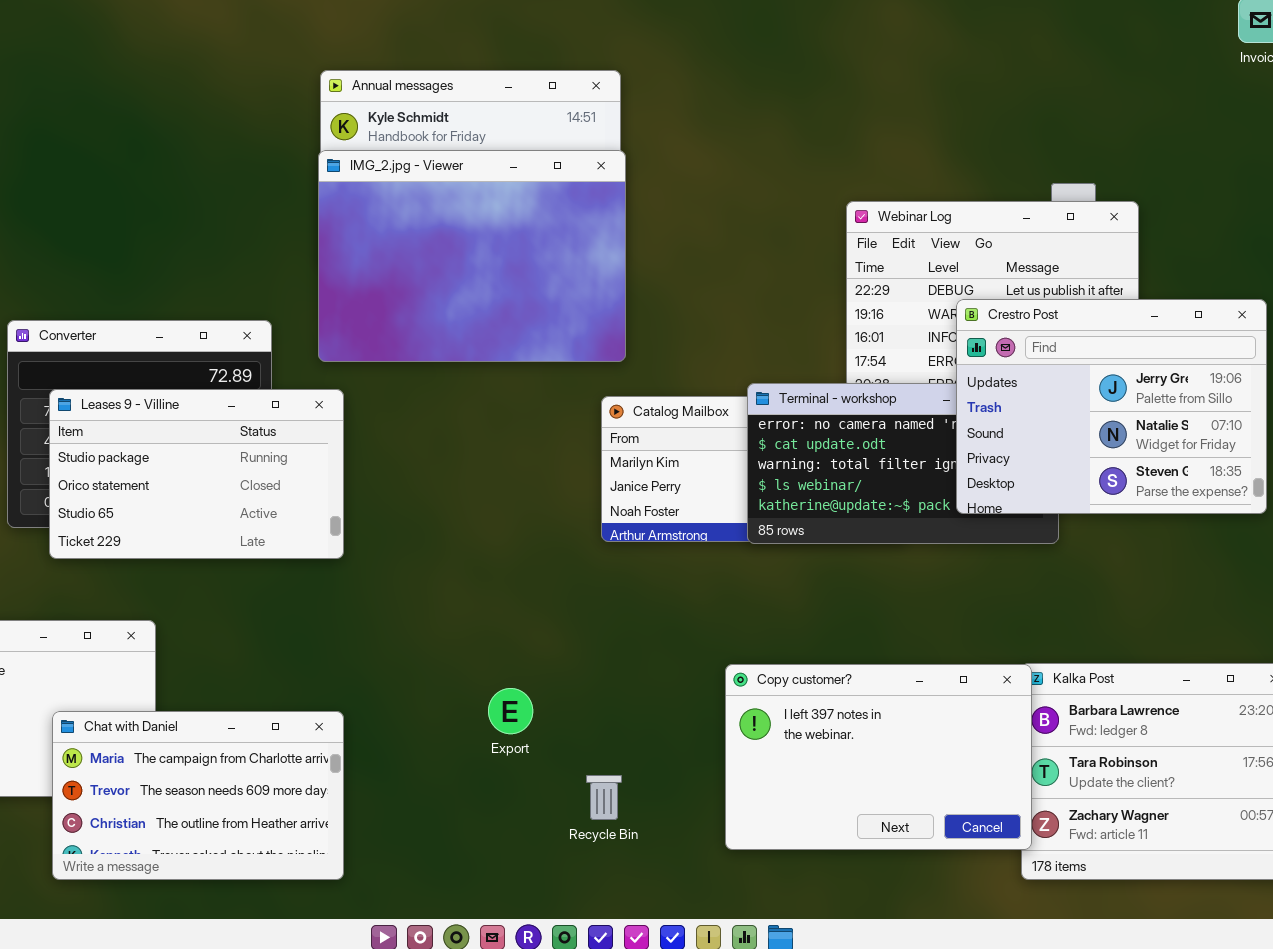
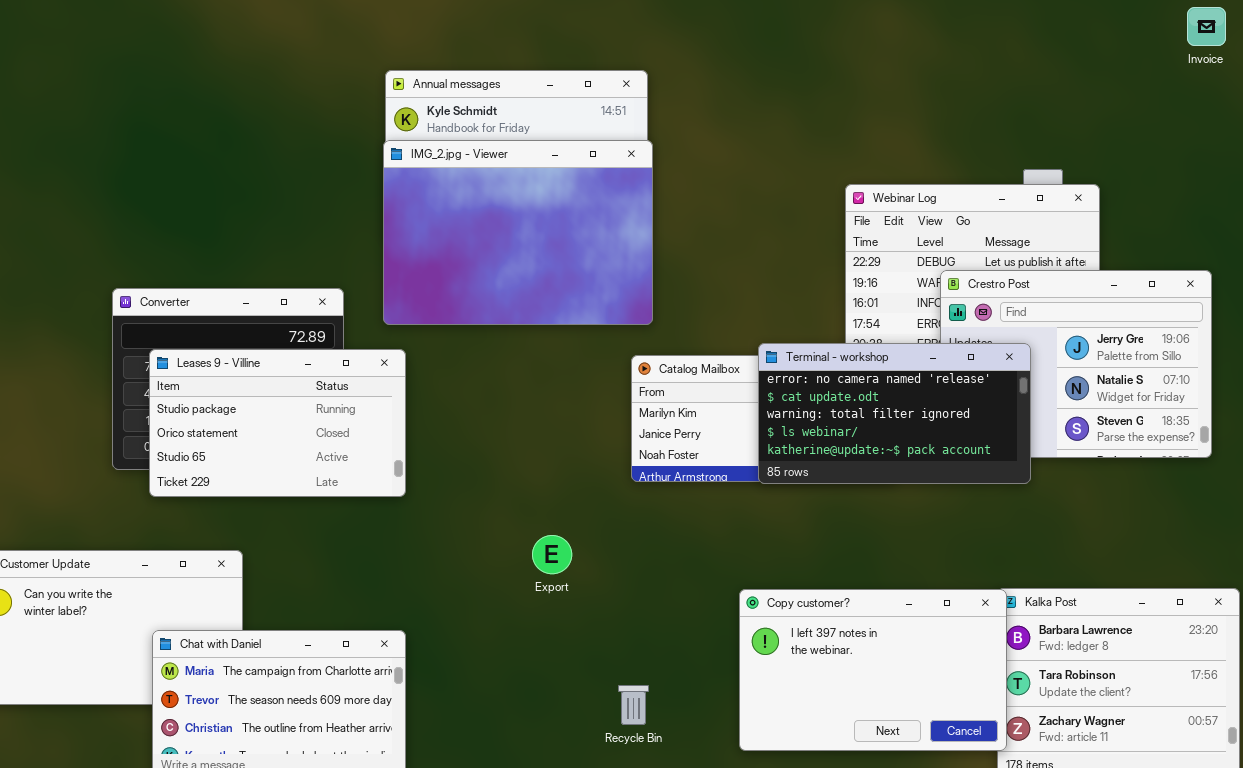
Terminal - workshop: [747,383,1059,544] -> [758,343,1031,484], raised
Export: [488,688,533,734] -> [532,535,572,574], moved

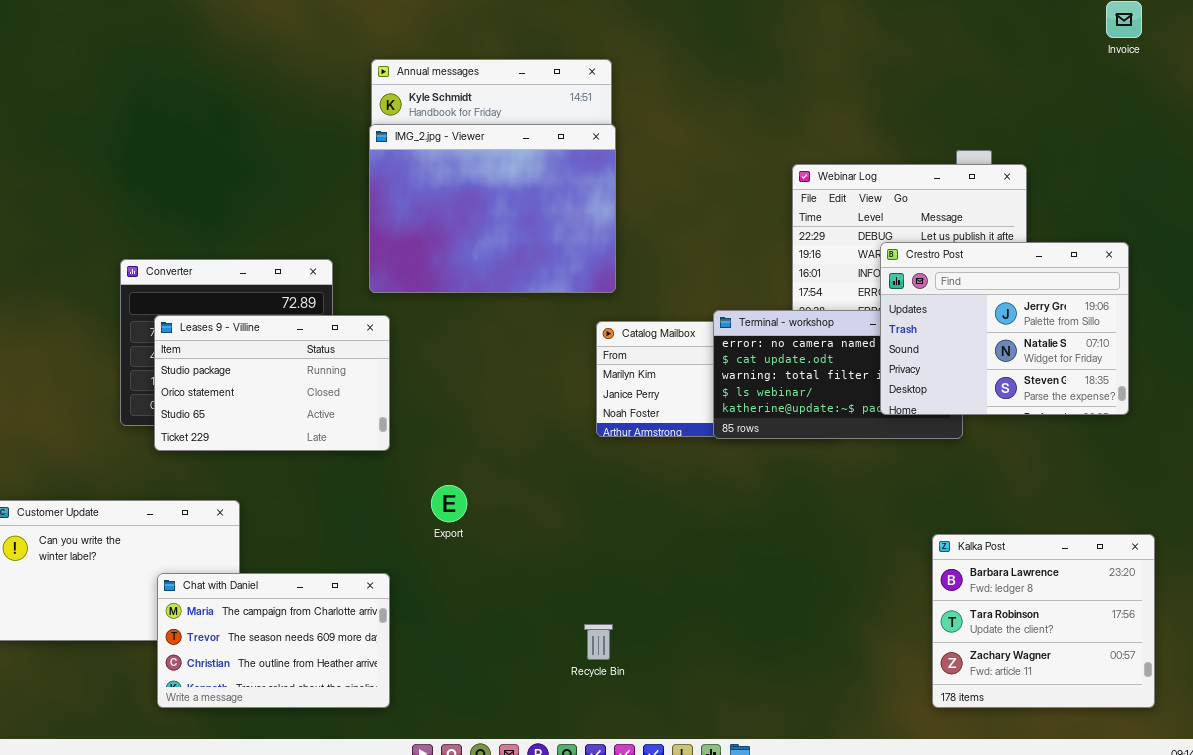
Crestro Post: [940,270,1212,458] -> [880,242,1129,415], raised
Export: [532,535,572,574] -> [431,485,467,522], moved
Copy customer?: [739,589,1007,751] -> none, closed

